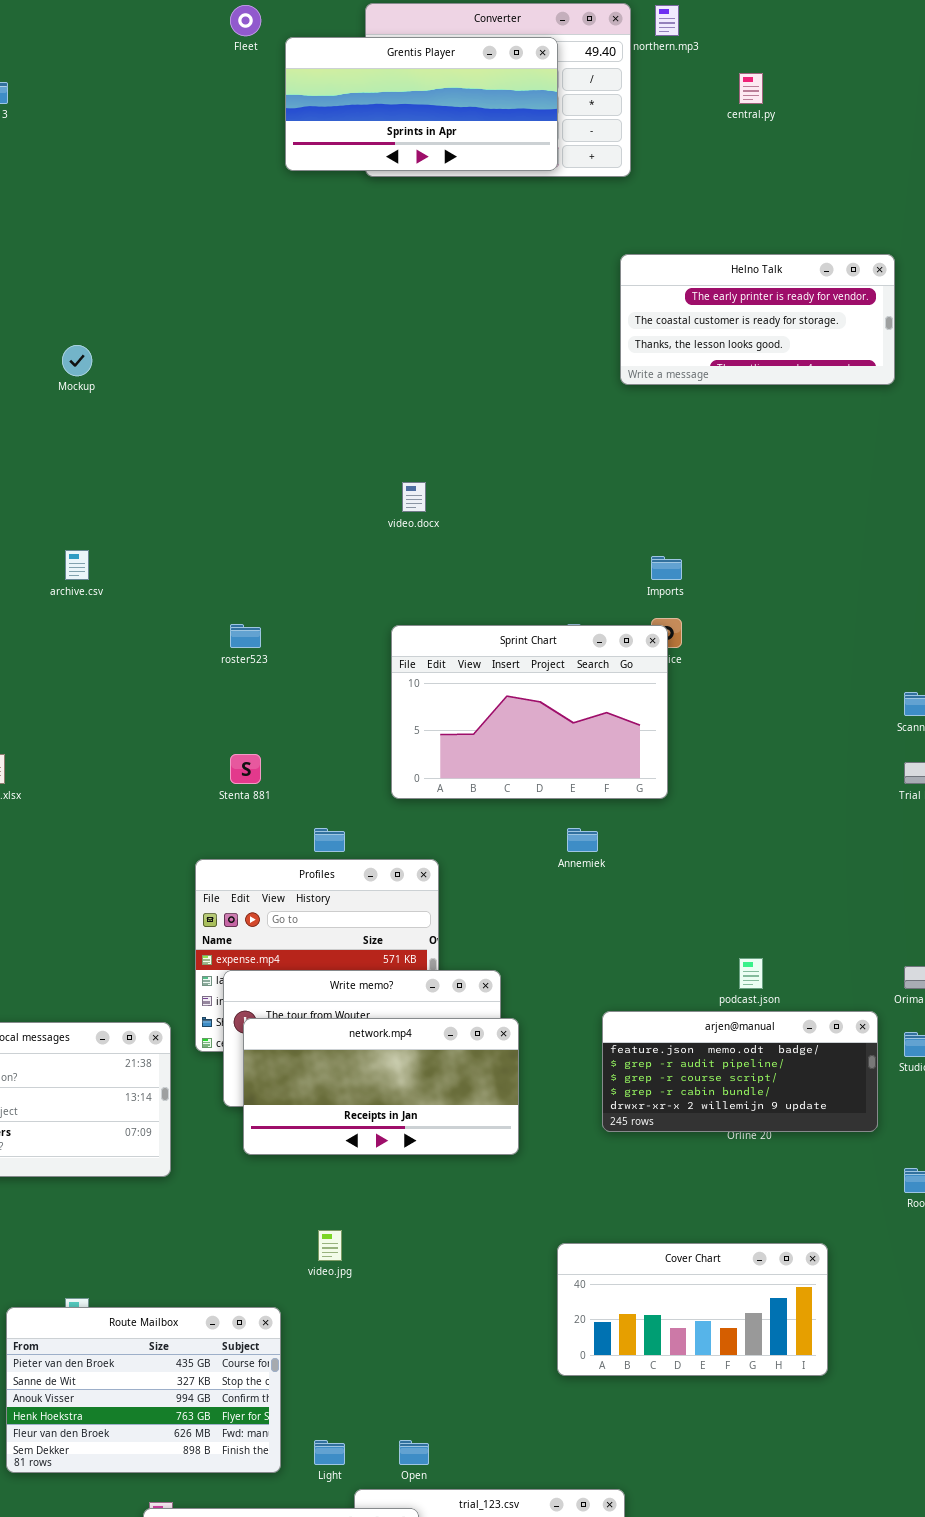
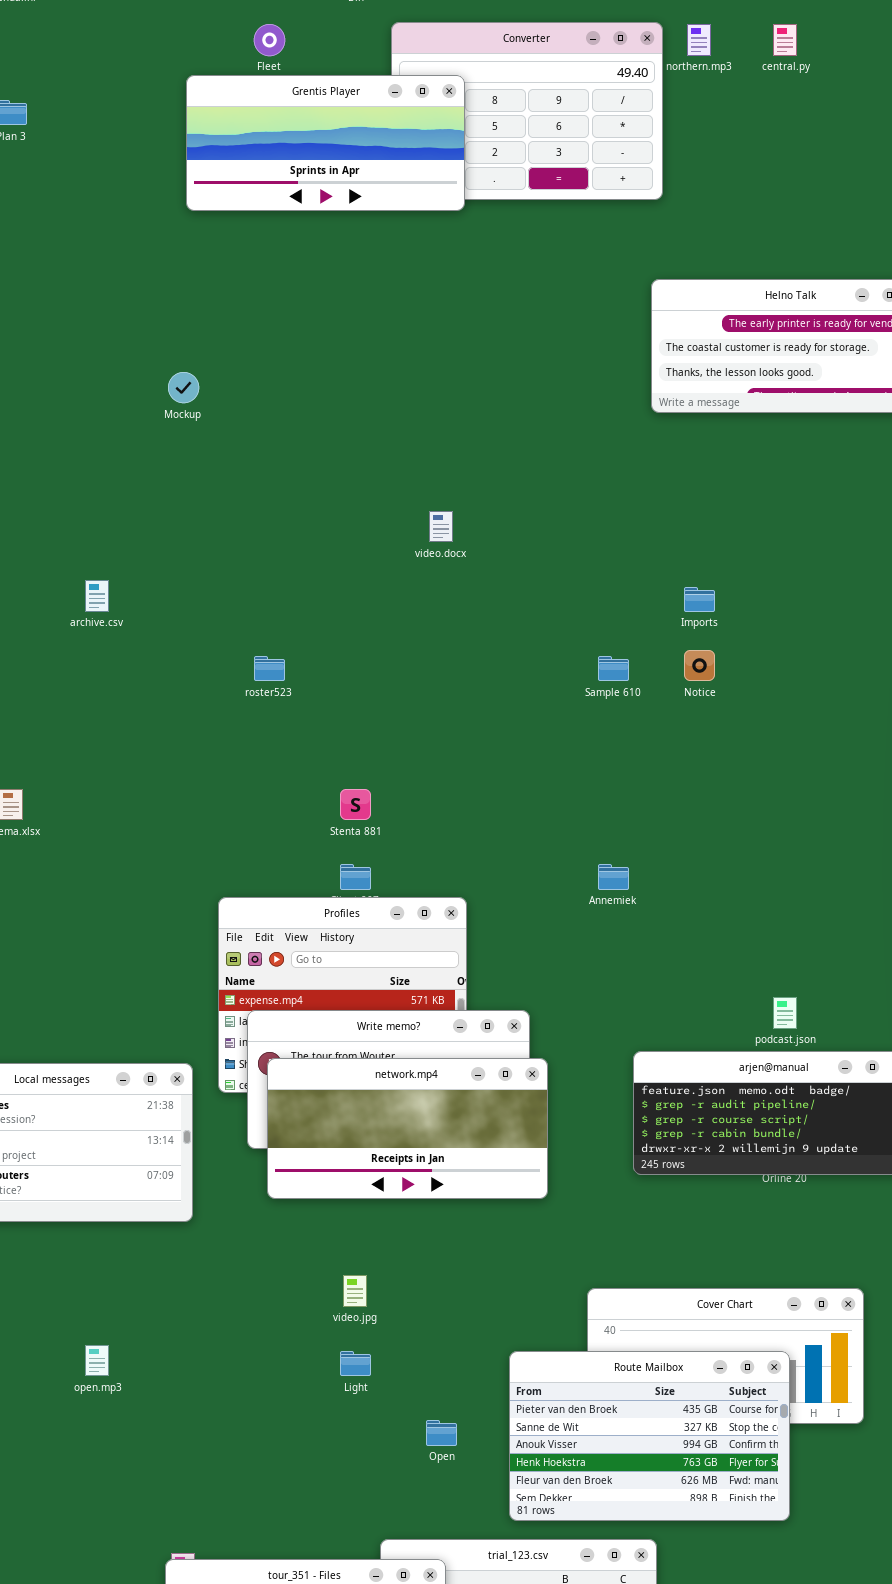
Grentis Player: [285,37,558,171] -> [186,75,465,211], moved
central.py: [739,73,763,104] -> [773,24,797,56], moved
Mockup: [62,345,92,376] -> [168,372,199,403], moved
Sprint Chart: [391,625,668,799] -> none, closed
Stenta 881: [230,754,261,784] -> [340,789,371,820], moved
Route Mailbox: [6,1307,281,1473] -> [509,1351,790,1521], moved
Light: [314,1440,345,1465] -> [340,1351,371,1376], moved
Open: [399,1440,429,1465] -> [426,1420,457,1446], moved

